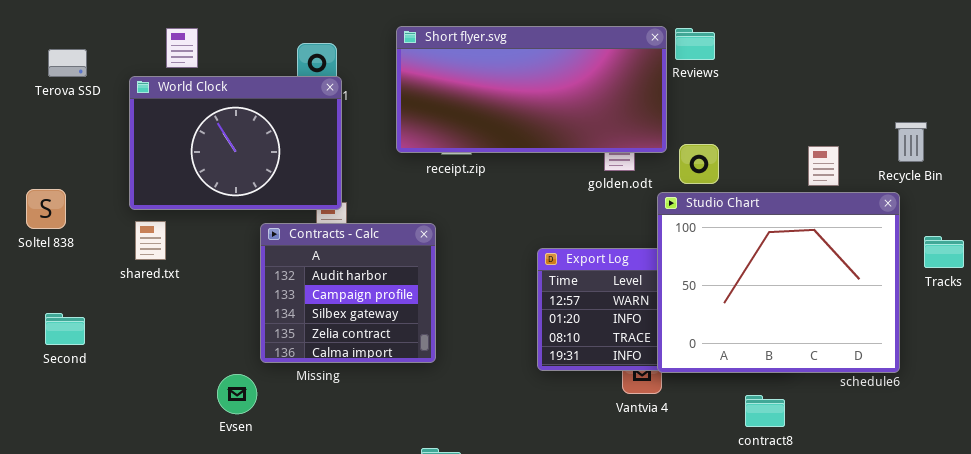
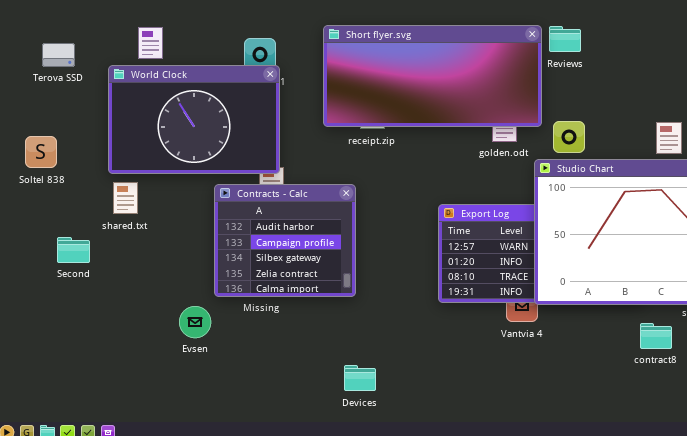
Soltel 838: [26,189,66,229] -> [25,136,57,168], moved
Second: [45,313,85,345] -> [57,237,90,263], moved
contract8: [745,395,785,427] -> [640,323,672,349], moved

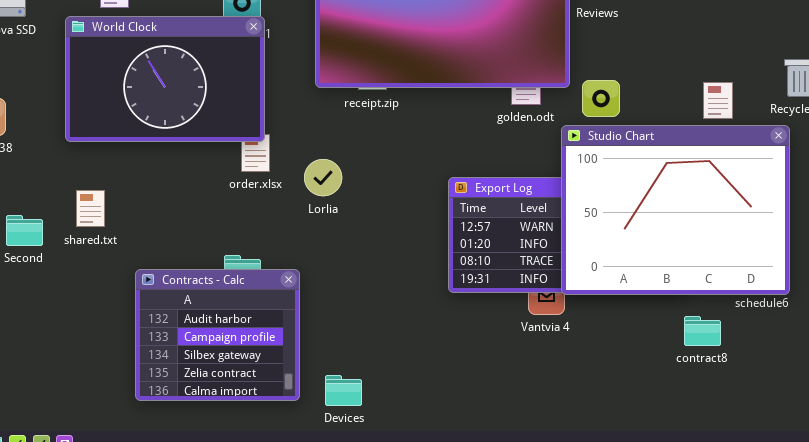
shared.txt: [113,182,138,214] -> [76,190,105,227], moved
Contracts - Calc: [214,184,356,297] -> [135,269,300,401], moved
Devices: [344,365,376,391] -> [325,375,362,406], moved

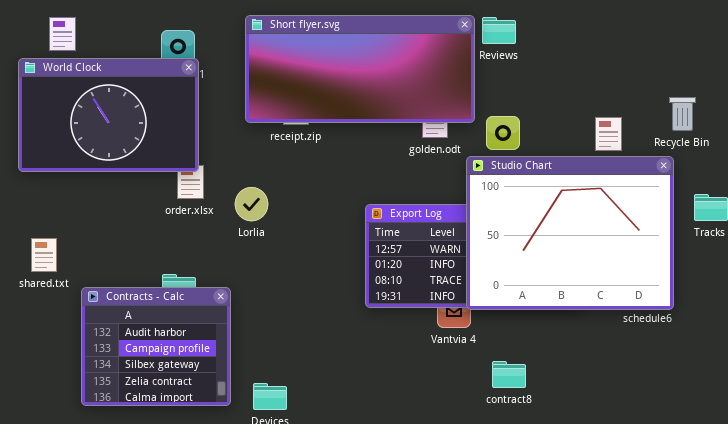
shared.txt: [76,190,105,227] -> [31,238,57,272], moved
contract8: [684,316,721,346] -> [492,361,526,388], moved

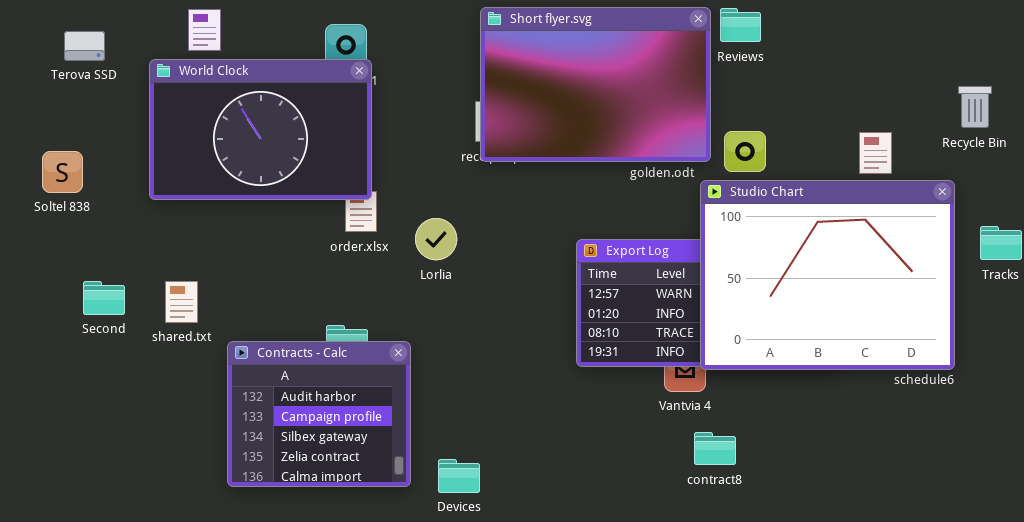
Short flyer.svg: [245,15,475,123] -> [480,7,711,162], resized
Recycle Bin: [669,97,696,131] -> [958,86,992,128], moved
contract8: [492,361,526,388] -> [694,432,736,465], moved

